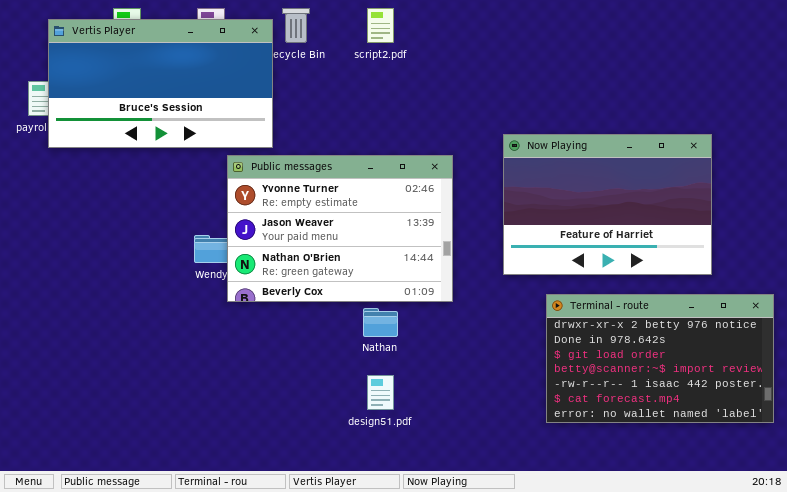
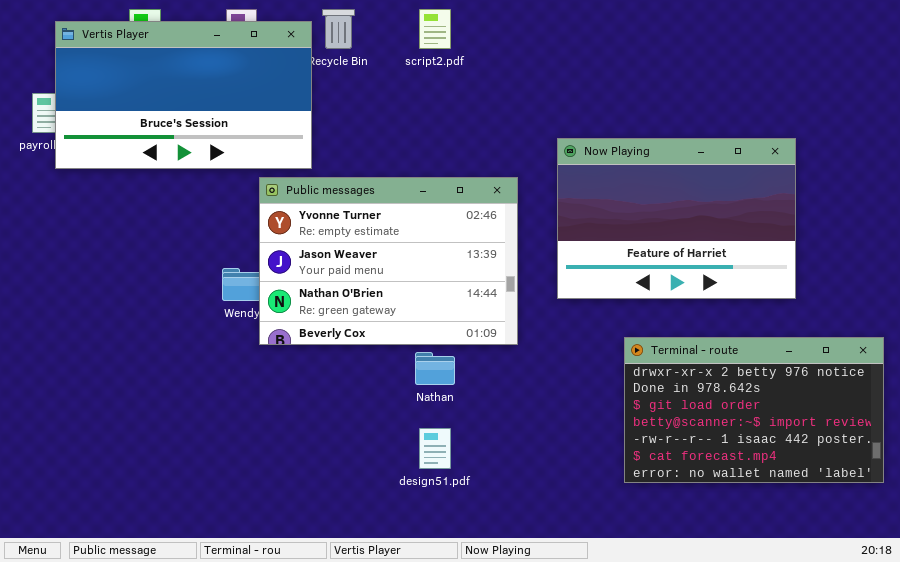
Now Playing: [503,134,712,275] -> [557,138,796,299], moved

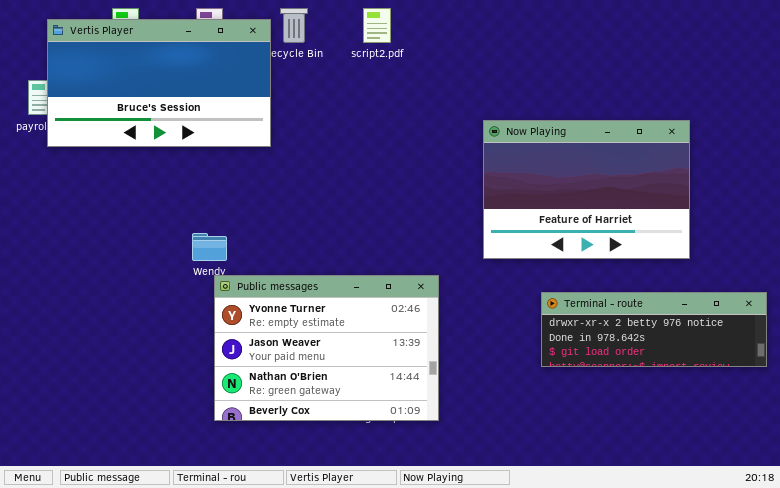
Public messages: [259,177,518,345] -> [214,275,439,421], moved
Terminal - route: [624,337,884,483] -> [541,292,767,367], resized

